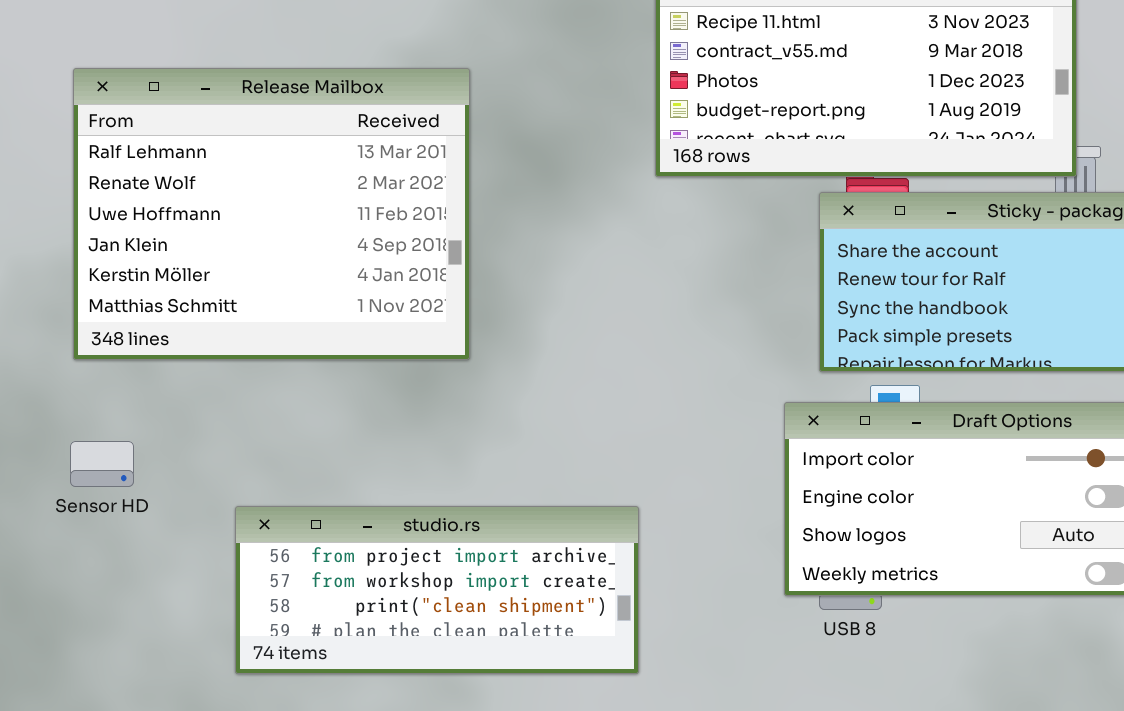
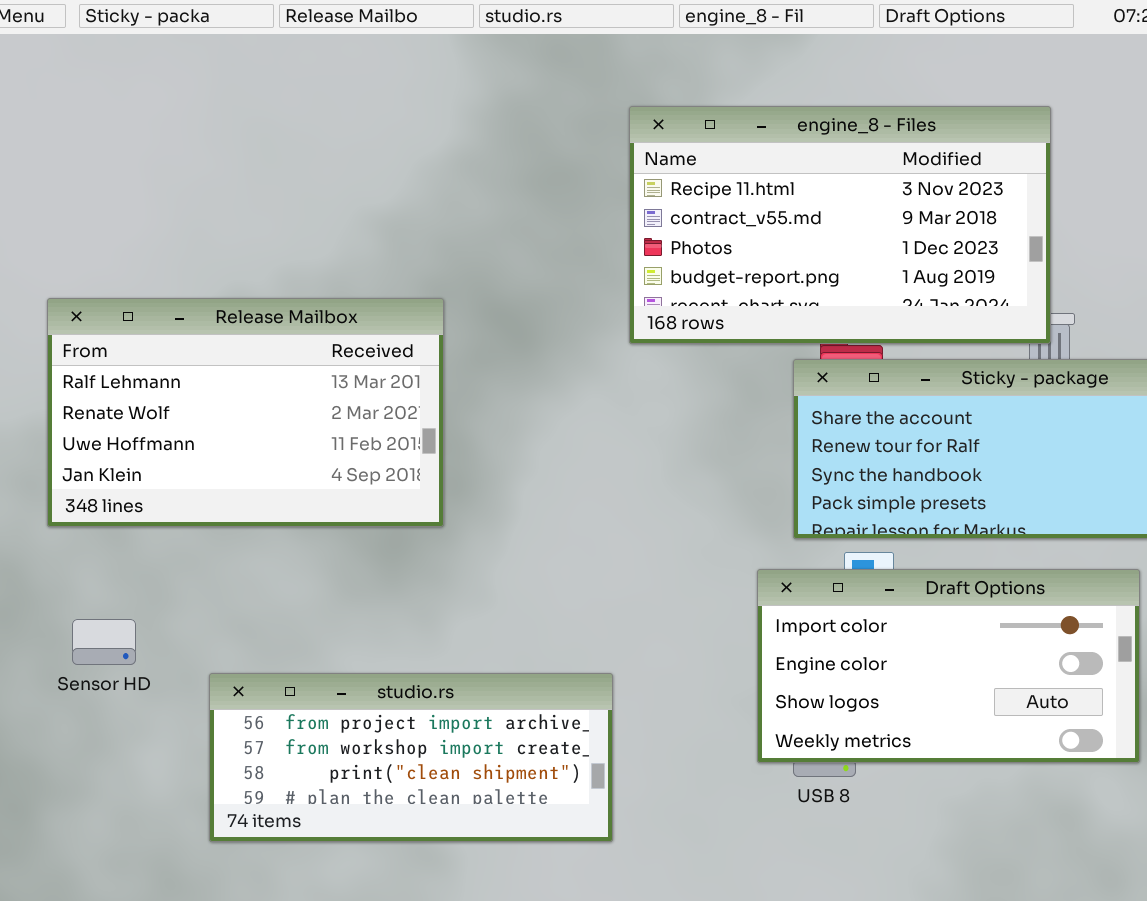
Release Mailbox: [73,68,470,360] -> [47,298,444,527], resized
Sensor HD: [70,441,134,487] -> [72,619,136,665], moved

